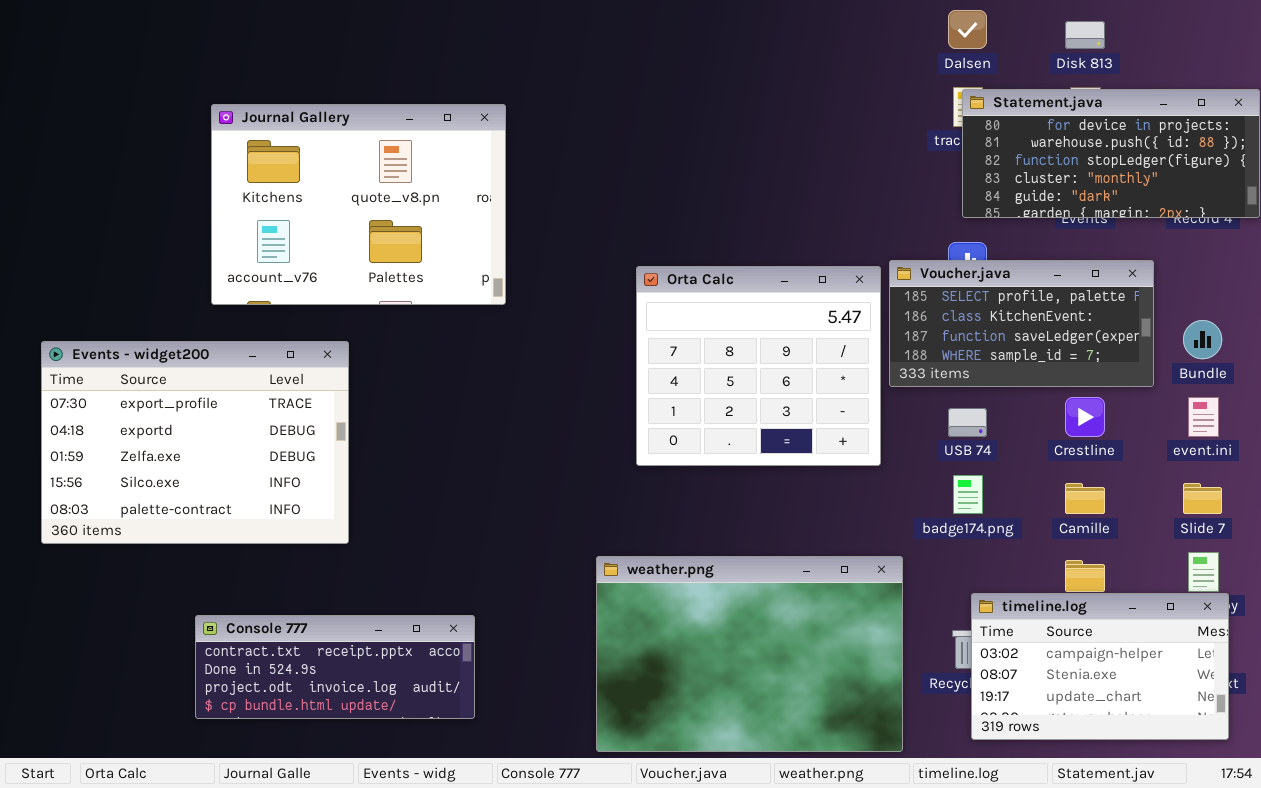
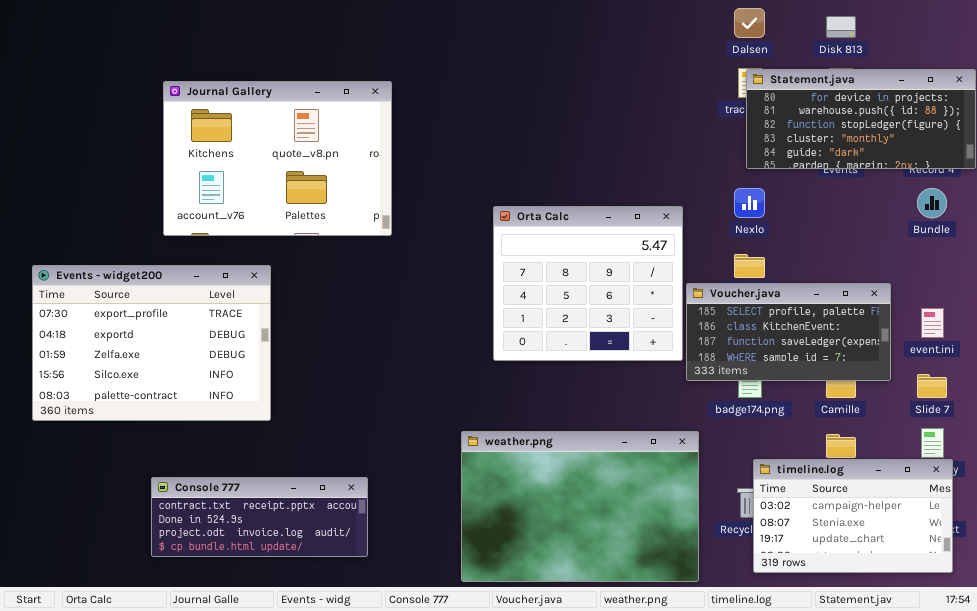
Voucher.java: [889,260,1154,387] -> [686,283,891,381], moved
Bundle: [1183,320,1222,359] -> [917,188,947,218], moved

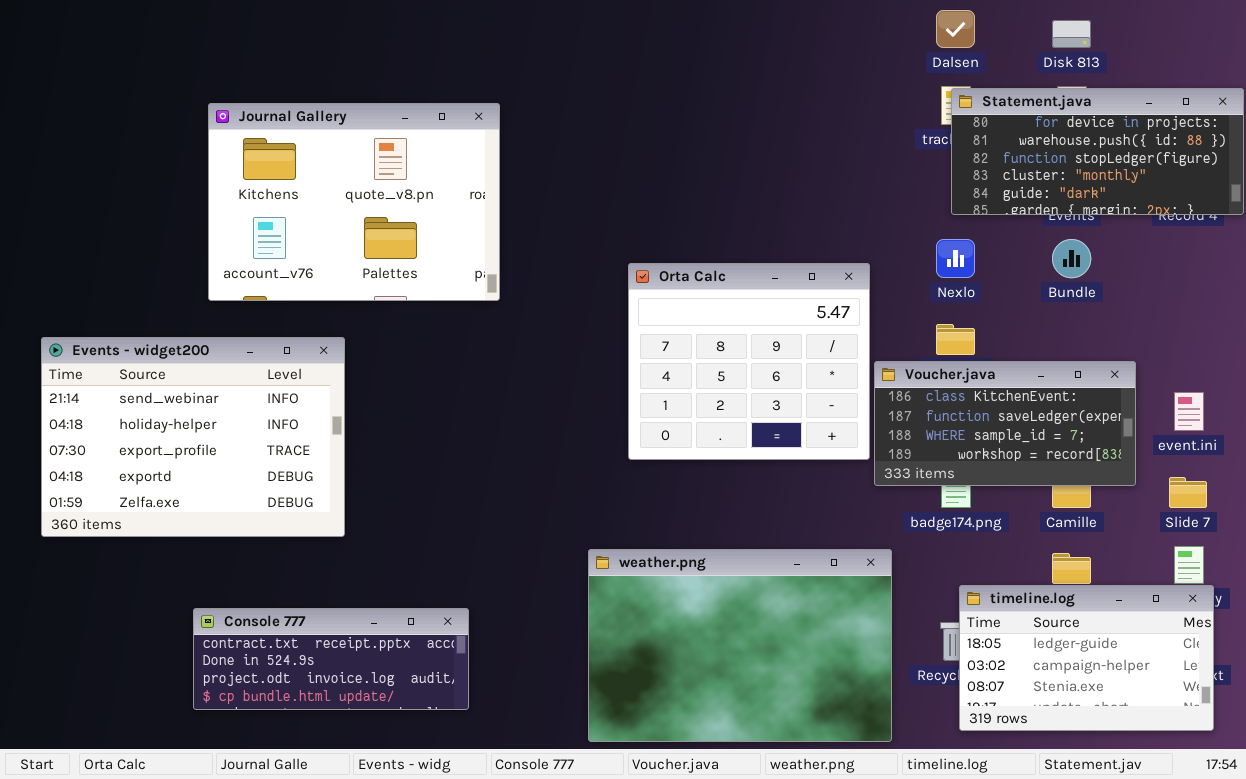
Bundle: [917,188,947,218] -> [1052,239,1091,278], moved
Events - widget200: [32,265,271,421] -> [41,337,345,537], scrolled up 2 rows
Voucher.java: [686,283,891,381] -> [874,361,1136,486], scrolled down 1 row
timeline.log: [753,459,953,573] -> [959,585,1214,731], scrolled up 1 row

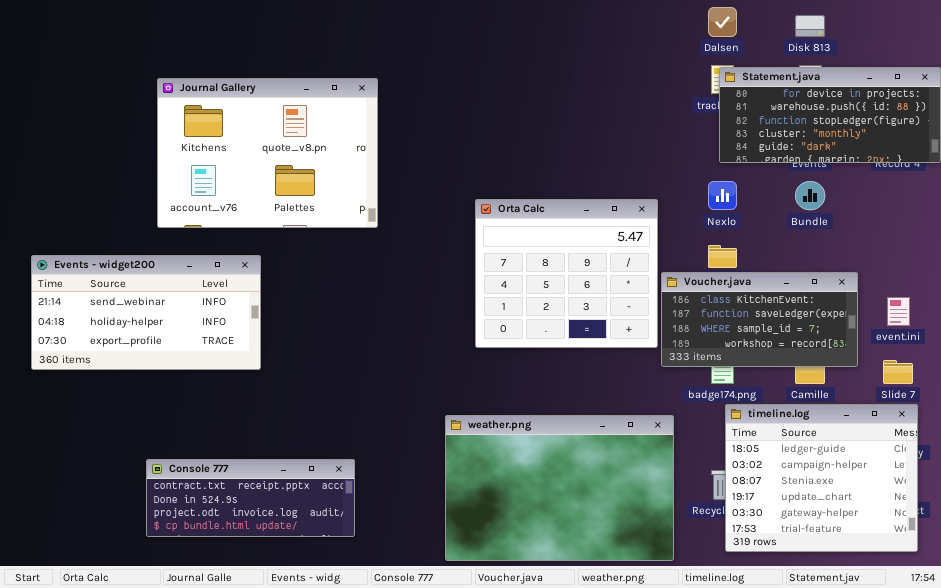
Events - widget200: [41,337,345,537] -> [31,255,261,370], resized
timeline.log: [959,585,1214,731] -> [725,404,918,552], resized

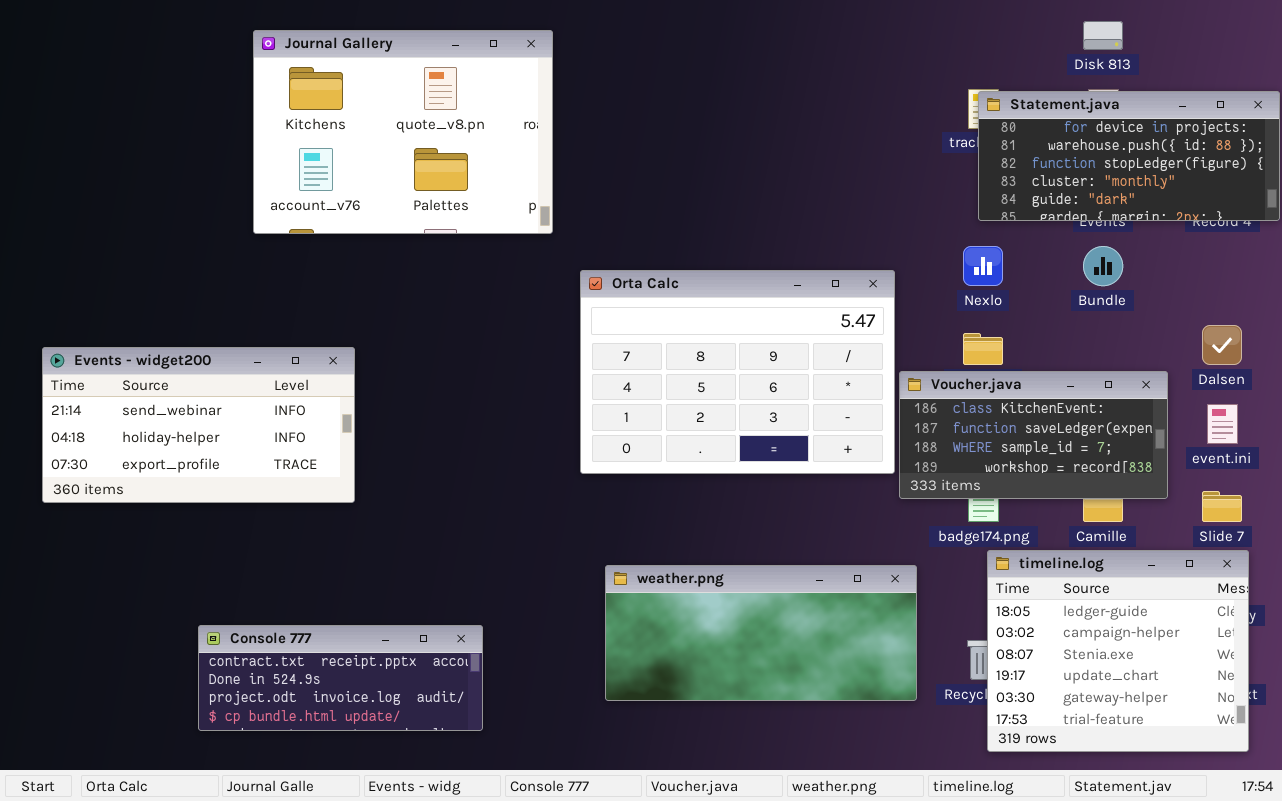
Dalsen: [708,7,737,37] -> [1202,325,1242,365], moved
Journal Gallery: [157,78,378,228] -> [253,30,553,234], moved
Orta Calc: [475,199,658,348] -> [580,270,895,474], resized
weather.png: [445,415,674,561] -> [605,565,917,701], resized

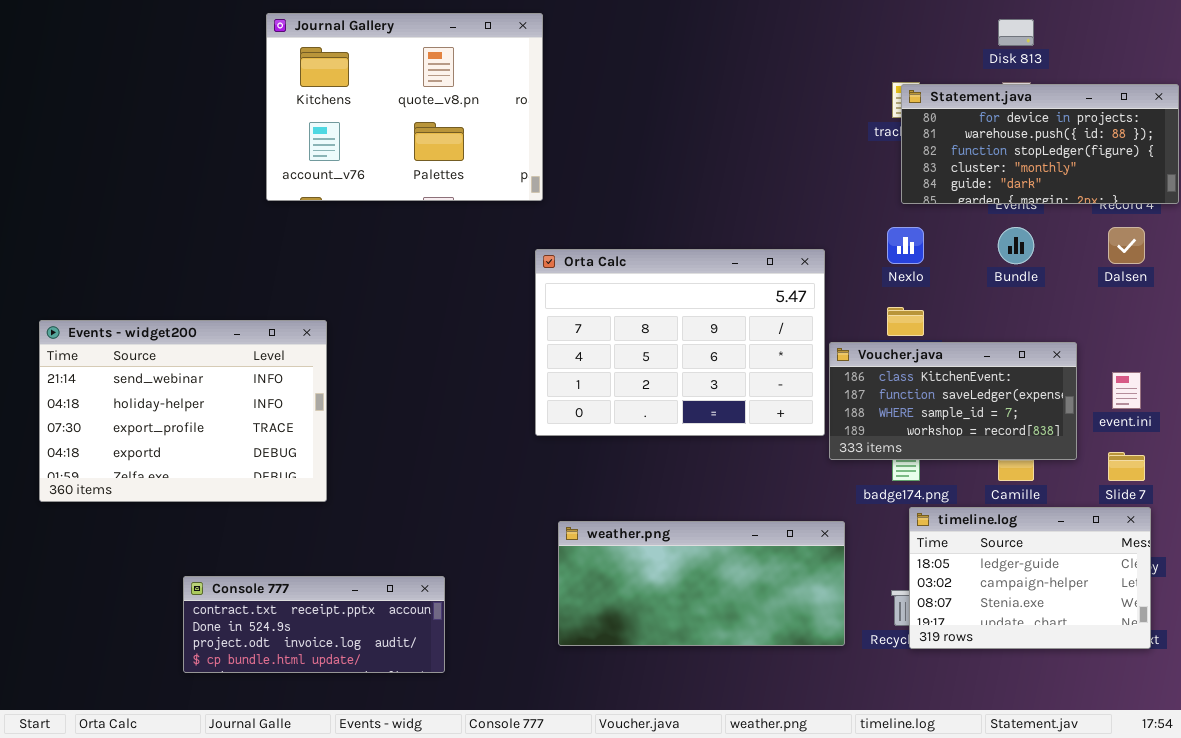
Journal Gallery: [253,30,553,234] -> [266,13,543,201], moved
Dalsen: [1202,325,1242,365] -> [1108,227,1145,264], moved
Events - widget200: [42,347,355,503] -> [39,320,327,502], resized
timeline.log: [987,550,1249,752] -> [909,507,1151,649], resized

